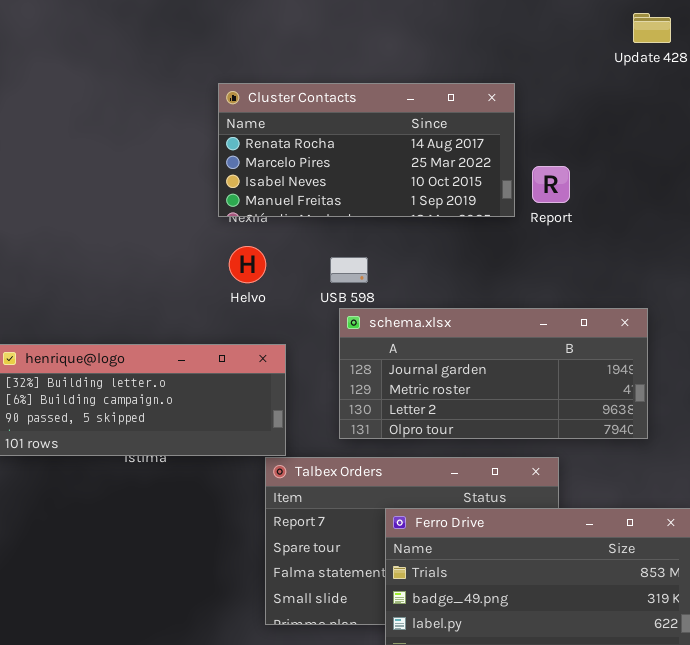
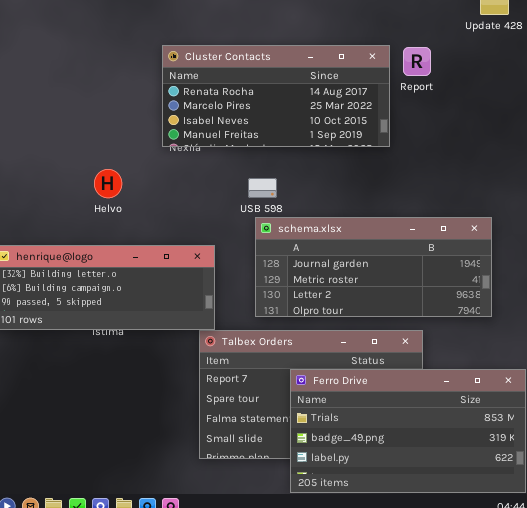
Report: [532,166,570,203] -> [403,47,431,76], moved
Helvo: [229,246,266,283] -> [94,169,122,198], moved

